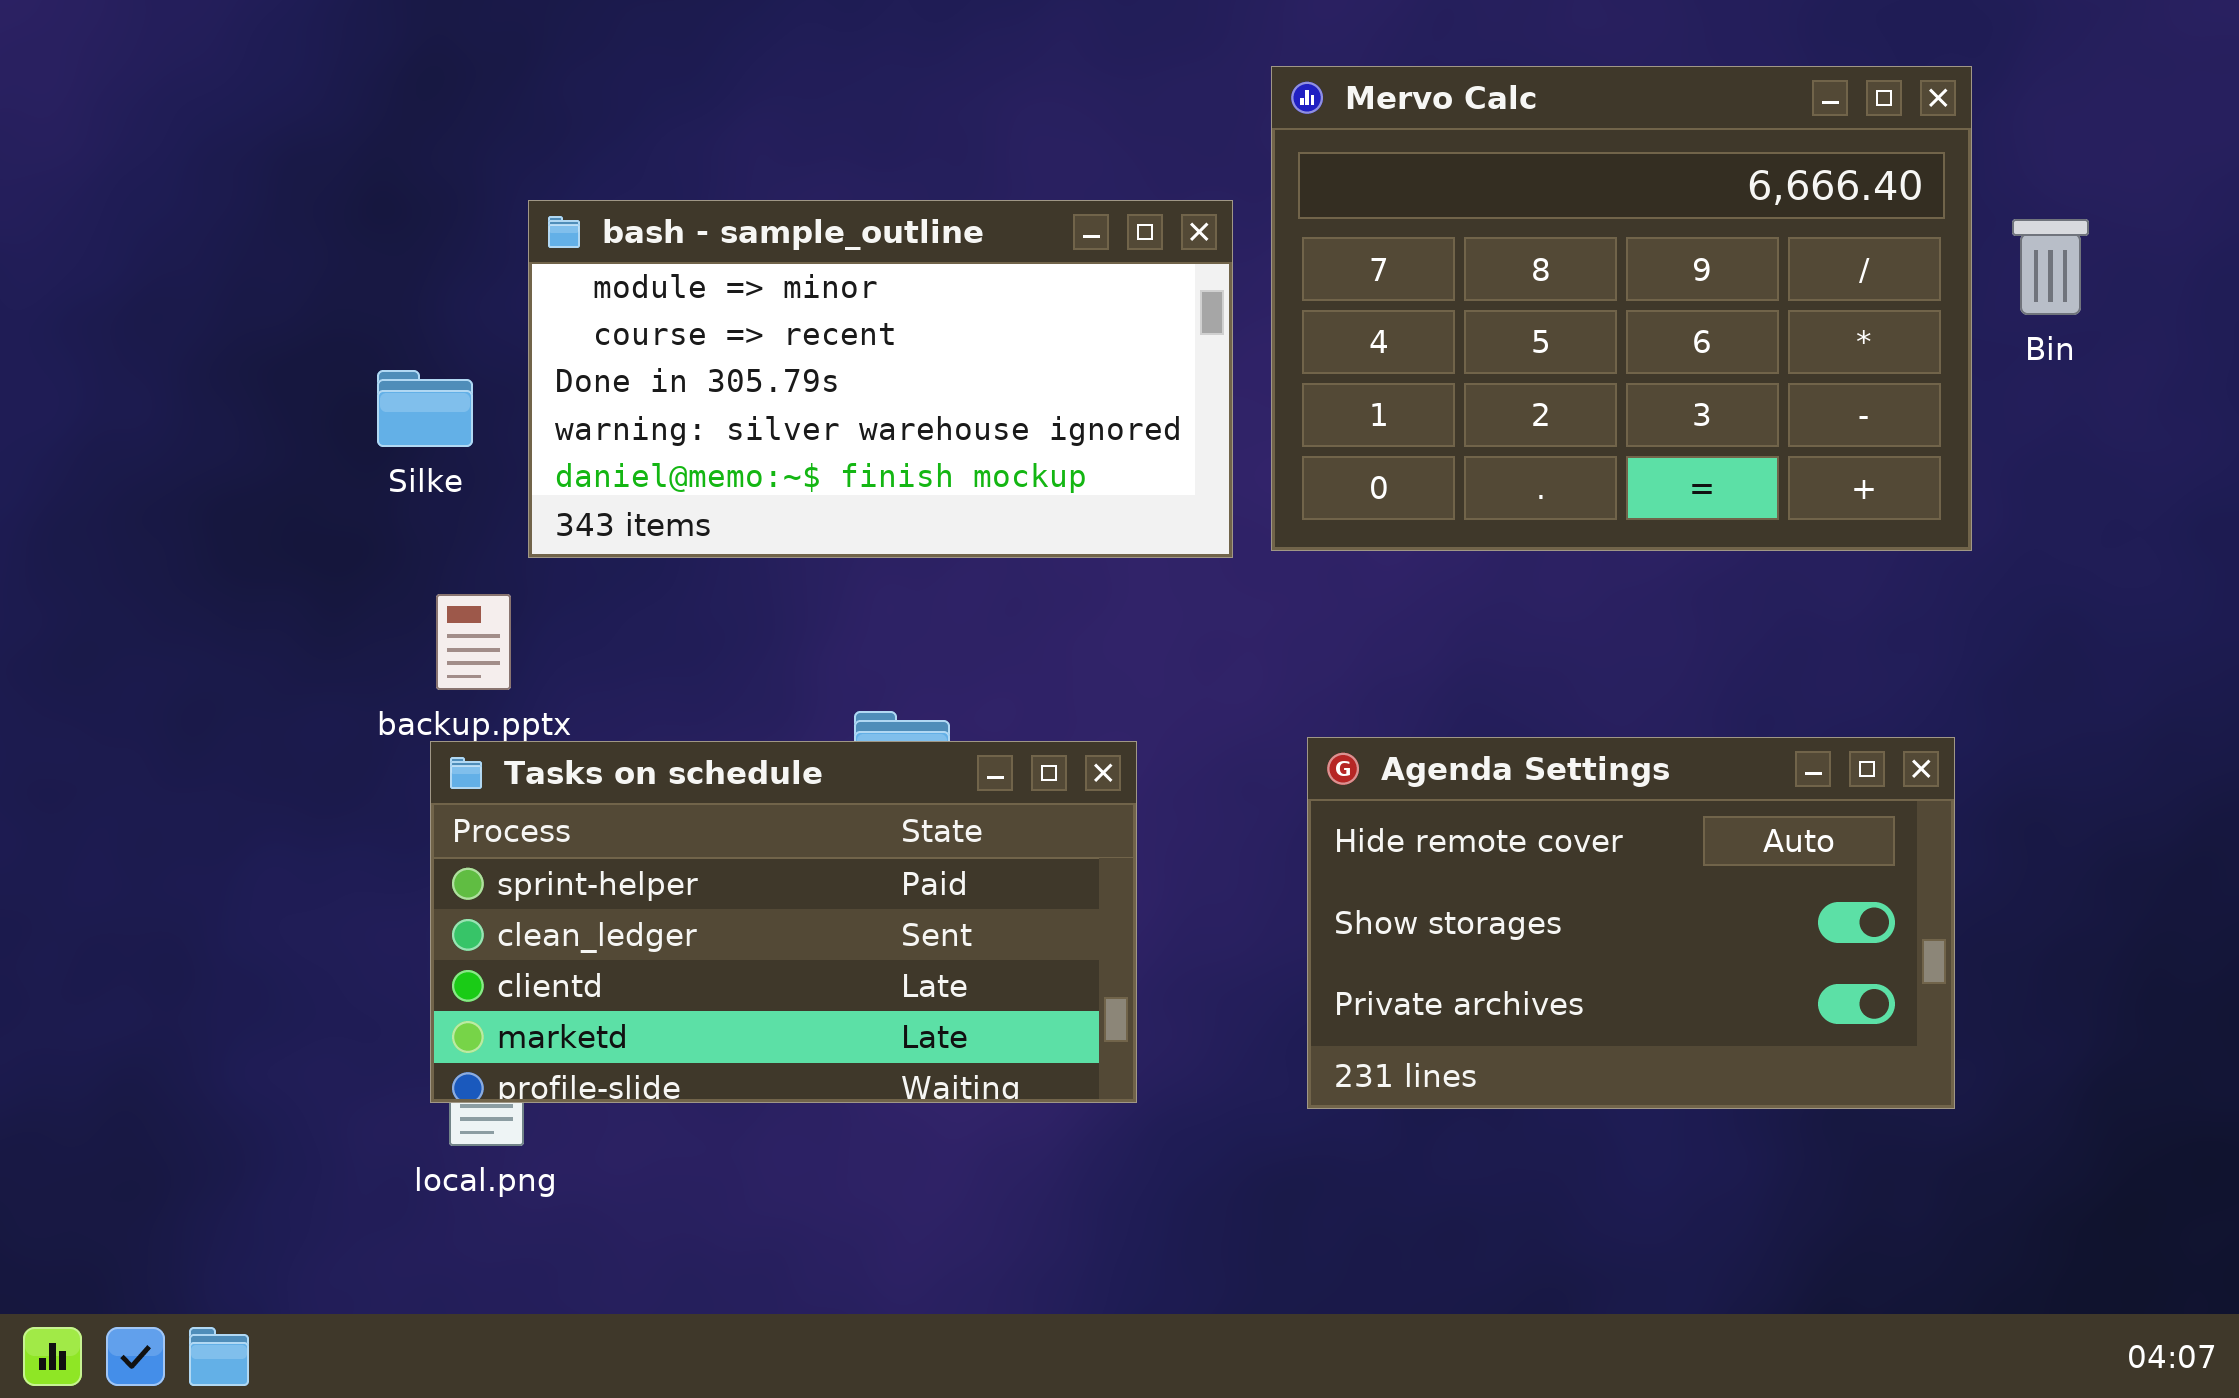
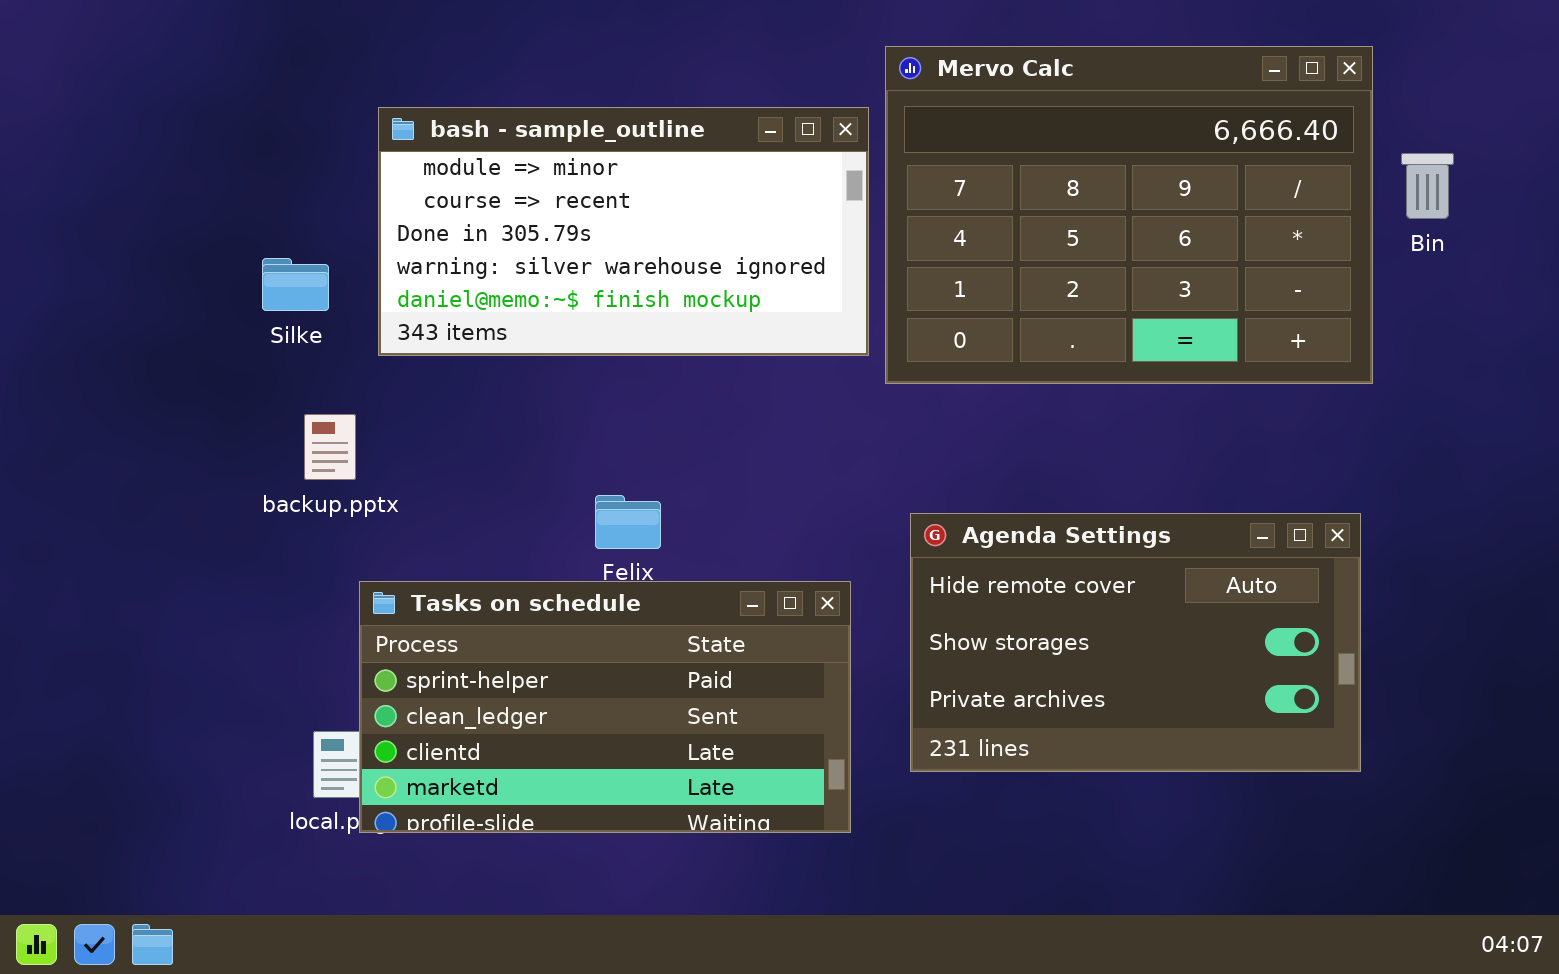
bash - sample_outline: [528,200,1233,558] -> [378,107,869,356], moved
Tasks on schedule: [430,741,1137,1103] -> [359,581,851,833], moved

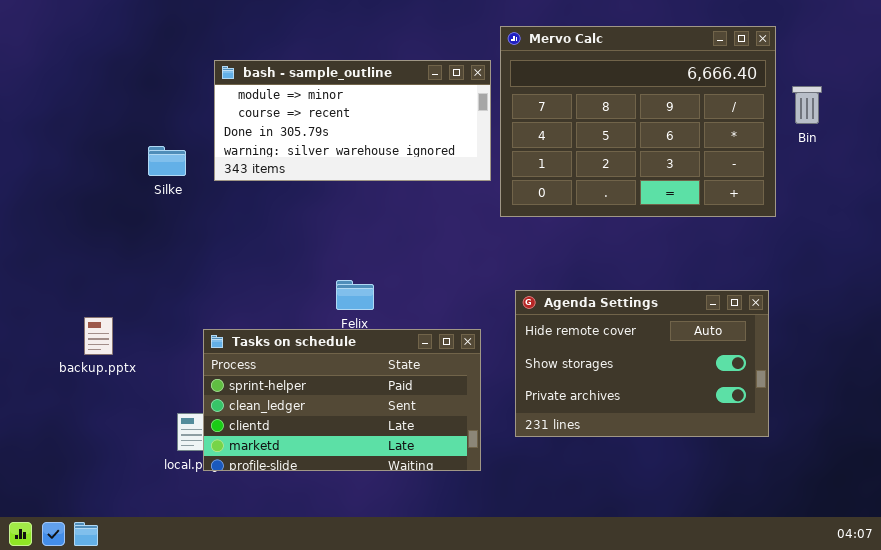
bash - sample_outline: [378,107,869,356] -> [214,60,491,181], resized
backup.pptx: [304,414,356,480] -> [84,317,113,355], moved

